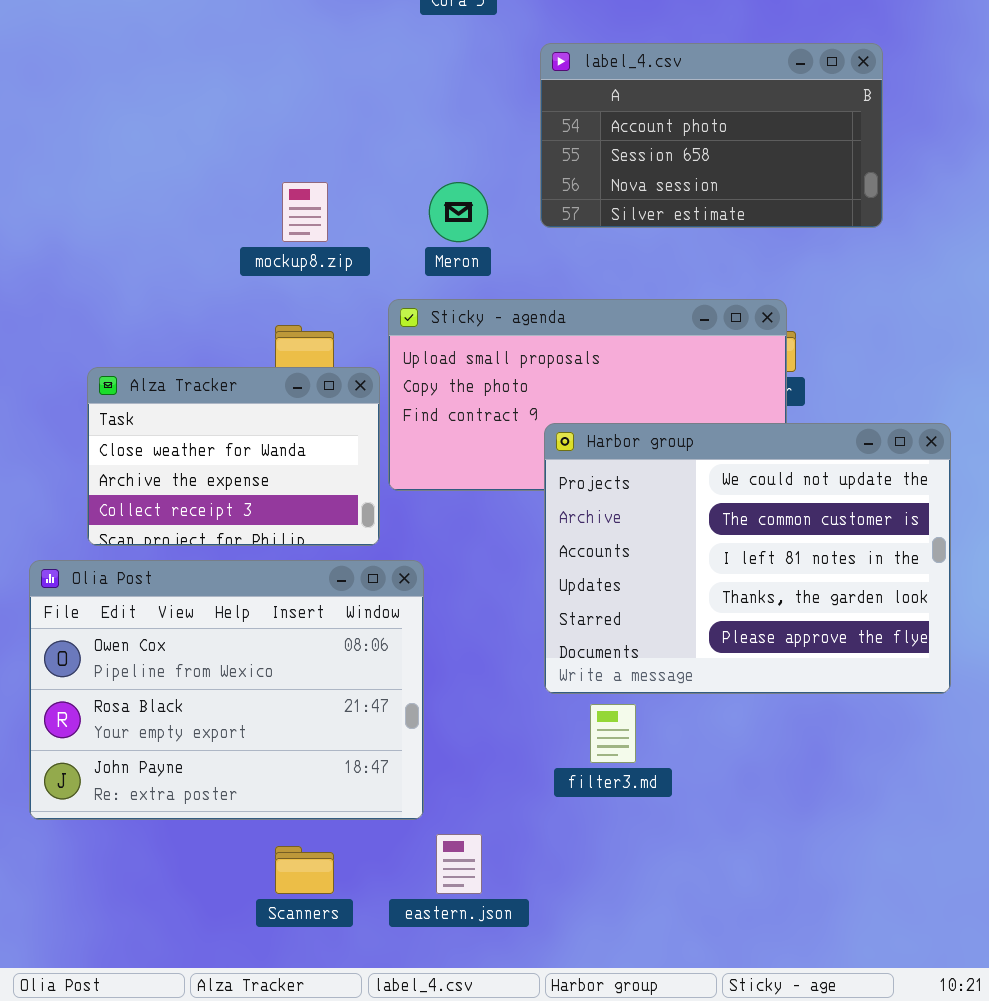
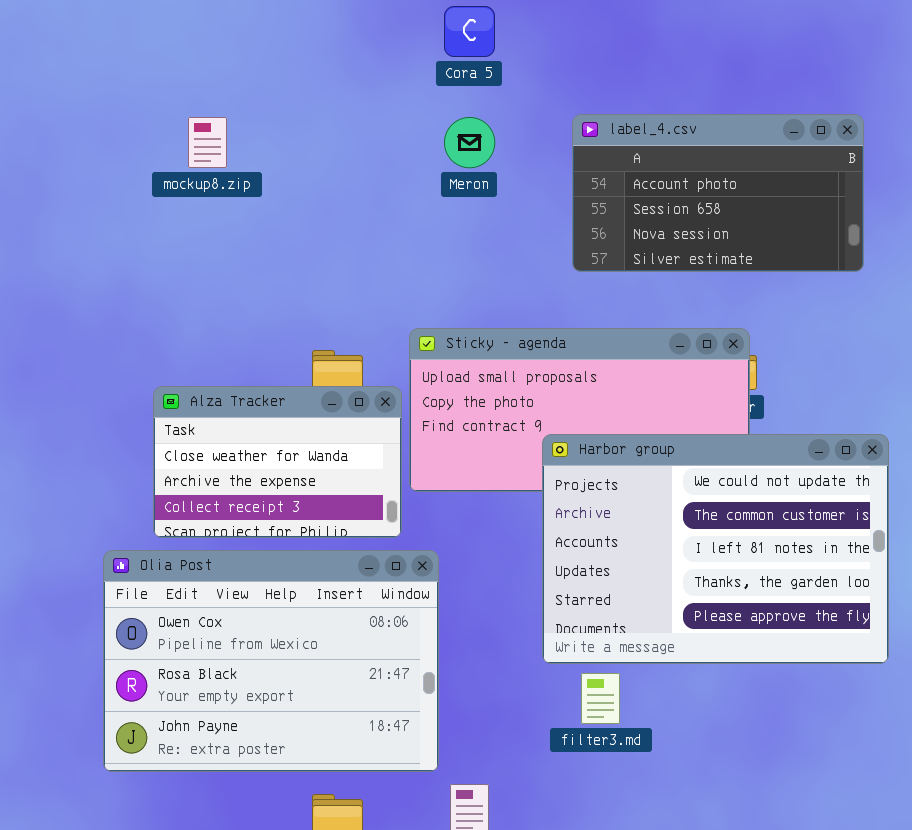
label_4.csv: [540,43,883,228] -> [572,114,864,272], moved
mockup8.zip: [282,182,328,242] -> [188,117,227,168], moved
Meron: [429,182,488,242] -> [444,117,495,168], moved

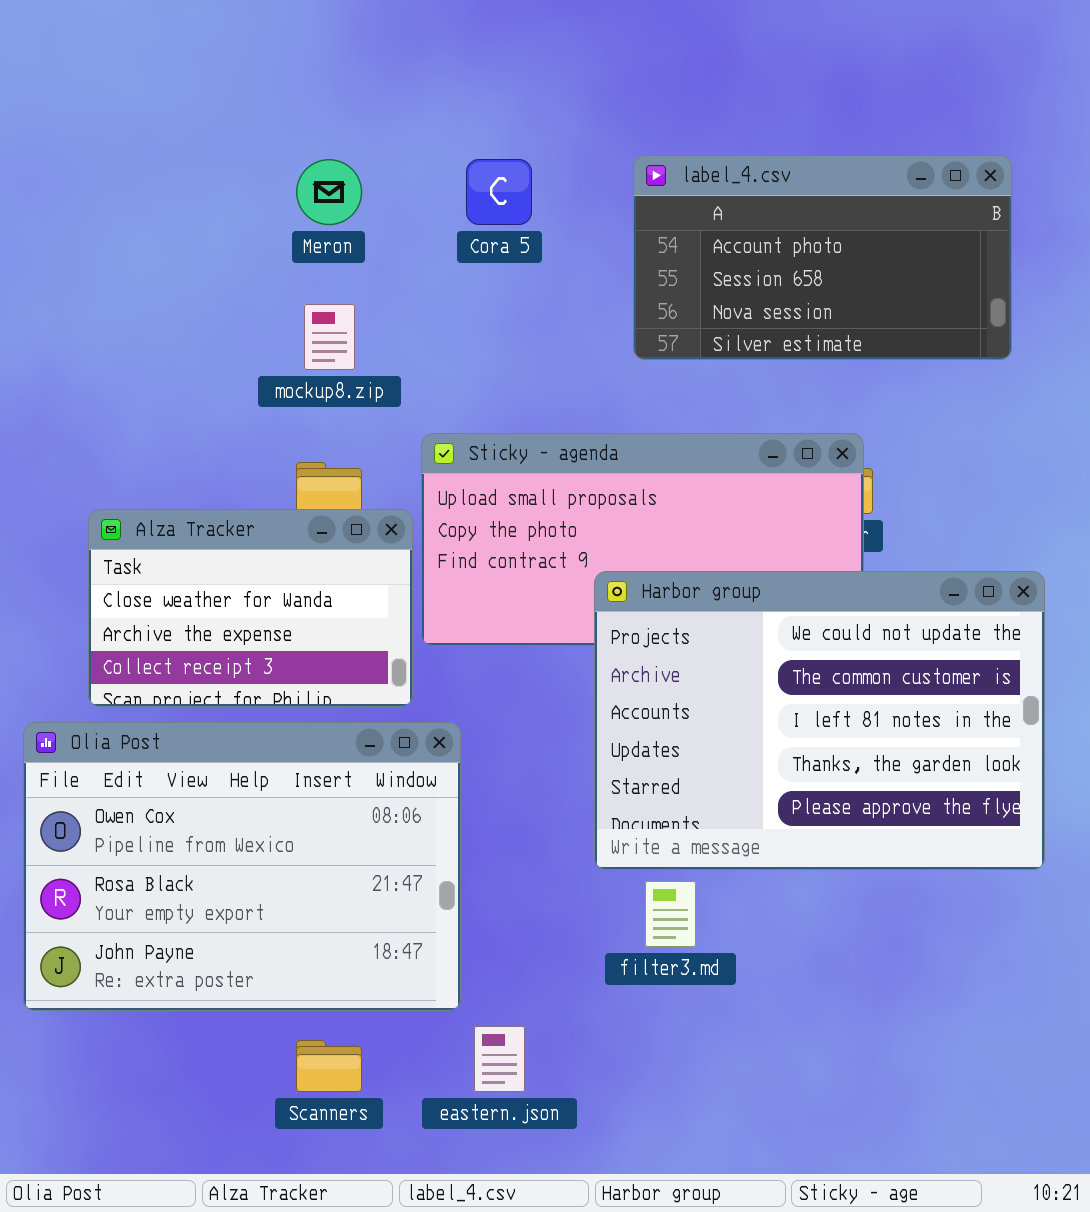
Cora 5: [444,6,495,57] -> [466,159,532,225], moved
mockup8.zip: [188,117,227,168] -> [304,304,355,370], moved
Meron: [444,117,495,168] -> [296,159,362,225], moved

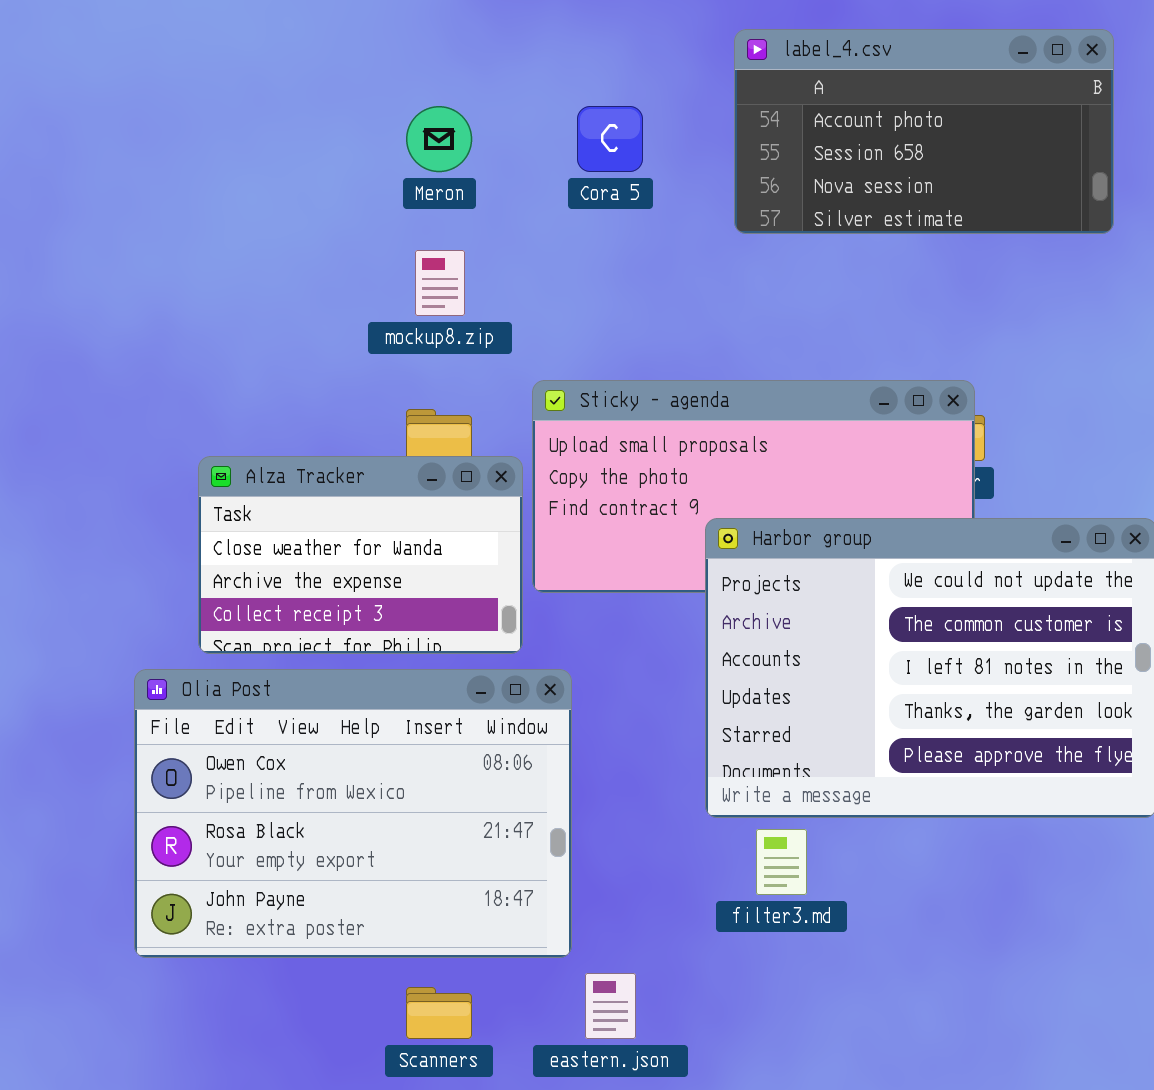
label_4.csv: [633,155,1012,360] -> [734,29,1114,234], moved

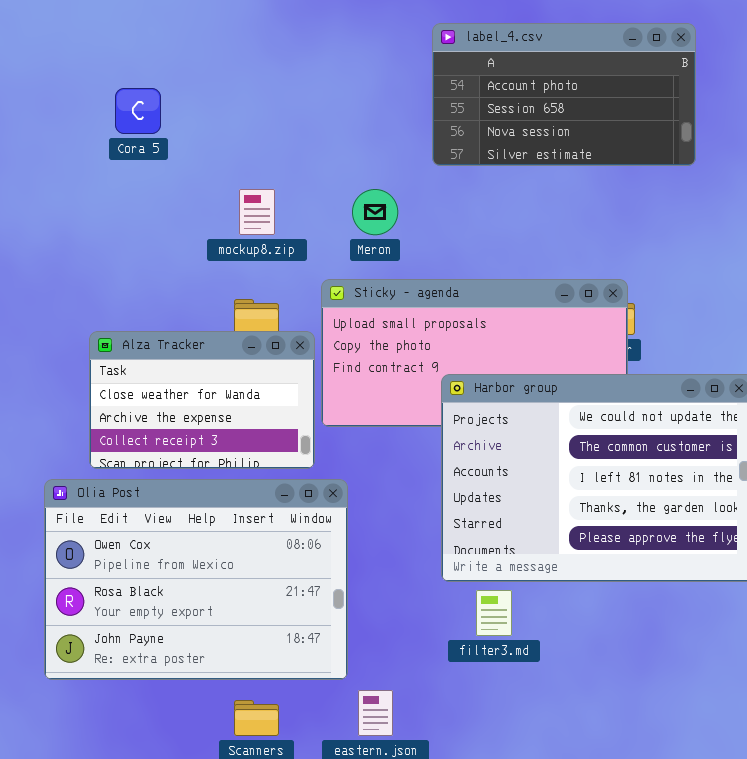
label_4.csv: [734,29,1114,234] -> [432,23,696,166], moved
Meron: [406,106,472,172] -> [352,189,398,235], moved
Cora 5: [577,106,643,172] -> [115,88,161,134], moved

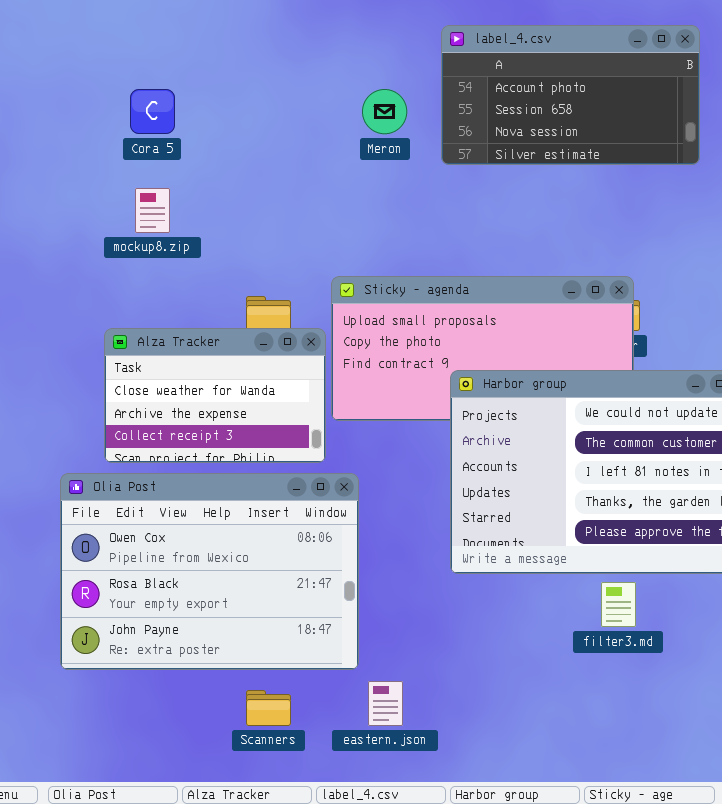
mockup8.zip: [239,189,275,235] -> [135,188,170,233], moved
Meron: [352,189,398,235] -> [362,89,407,134], moved
filter3.md: [476,590,512,636] -> [601,582,636,627], moved

